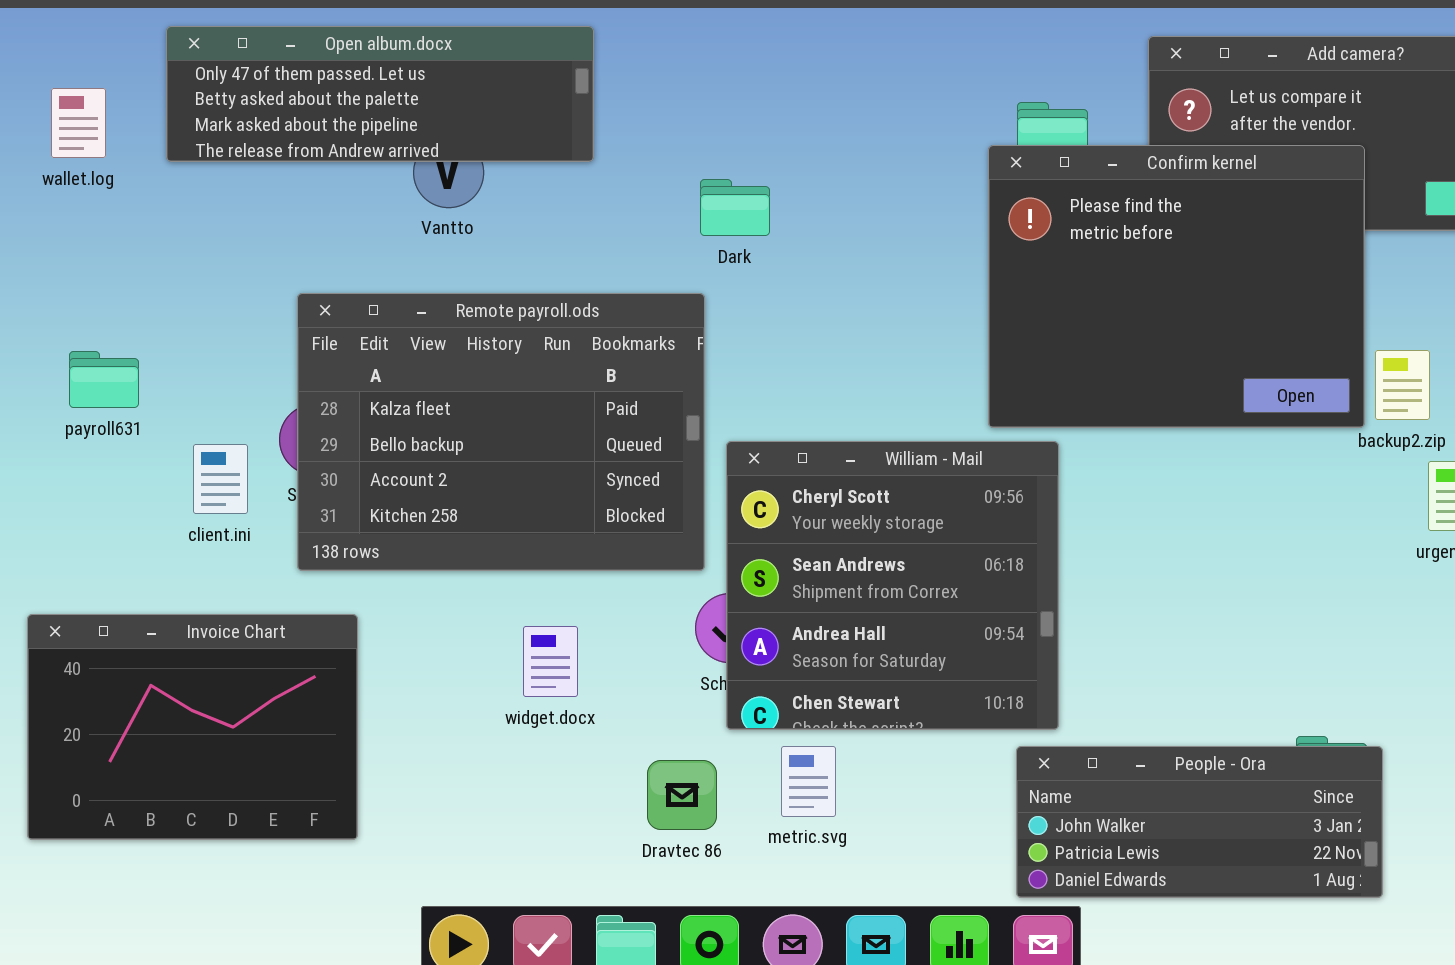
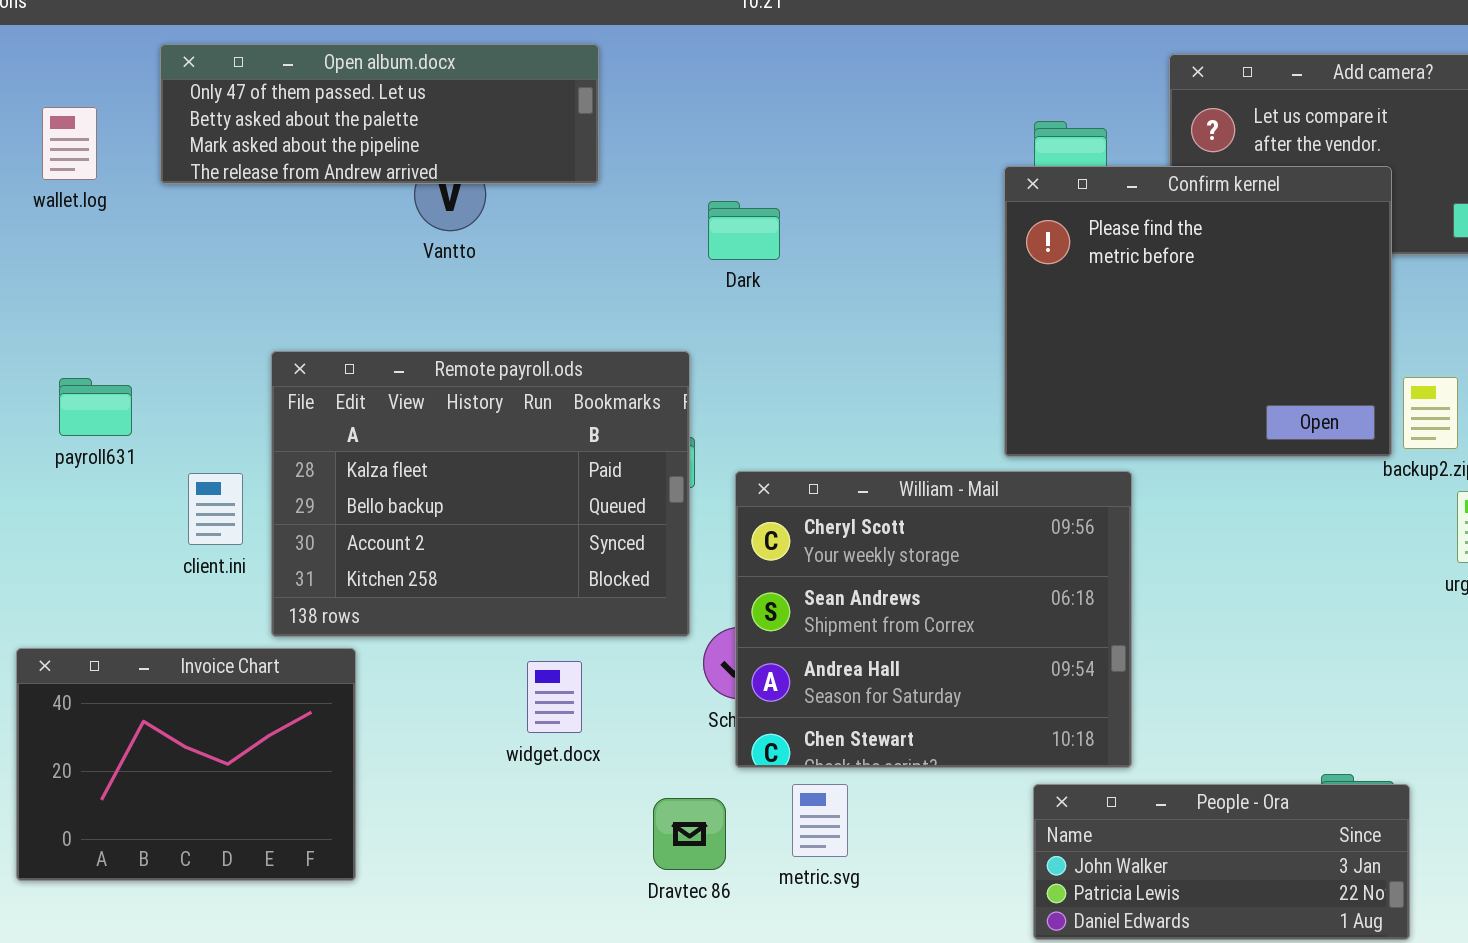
Remote payroll.ods: [297,293,705,571] -> [271,351,690,637], moved
William - Mail: [726,441,1059,730] -> [735,471,1132,768], resized

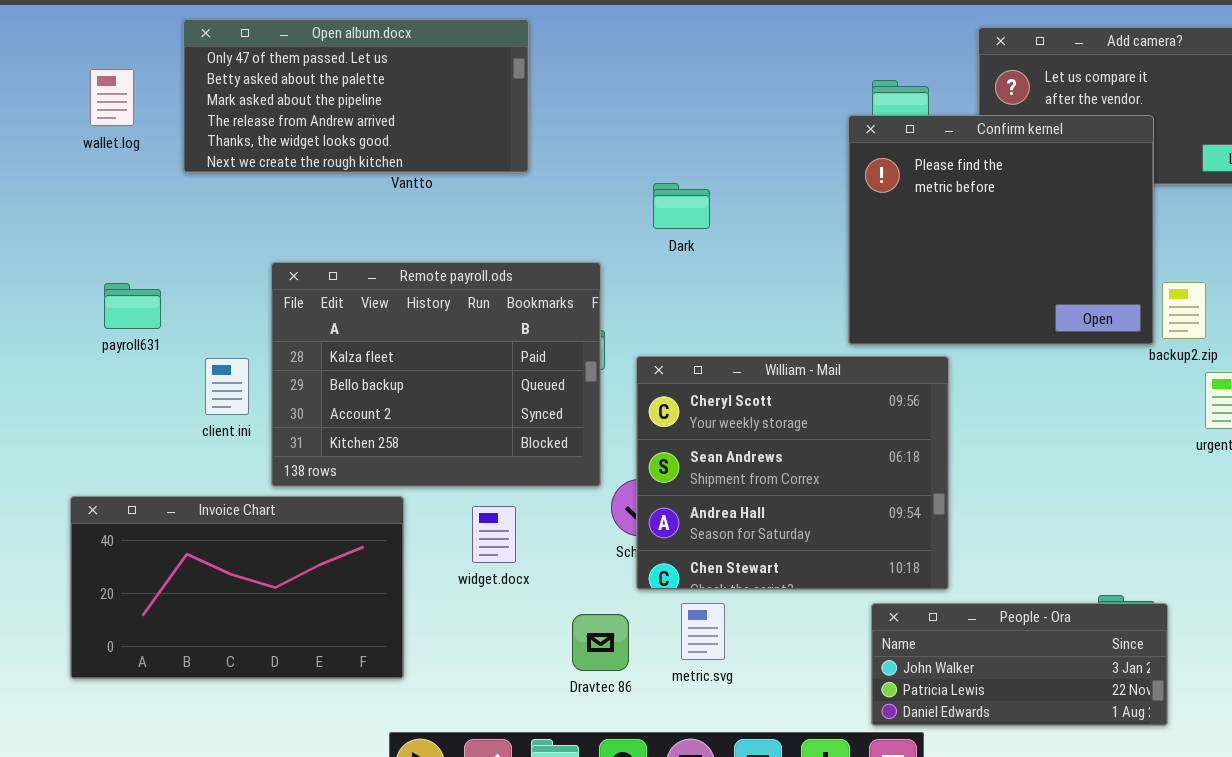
Open album.docx: [160,44,599,184] -> [183,19,529,173], resized
Dark: [708,201,780,260] -> [653,183,710,229], moved
Invoice Chart: [16,648,356,881] -> [70,496,404,679], resized

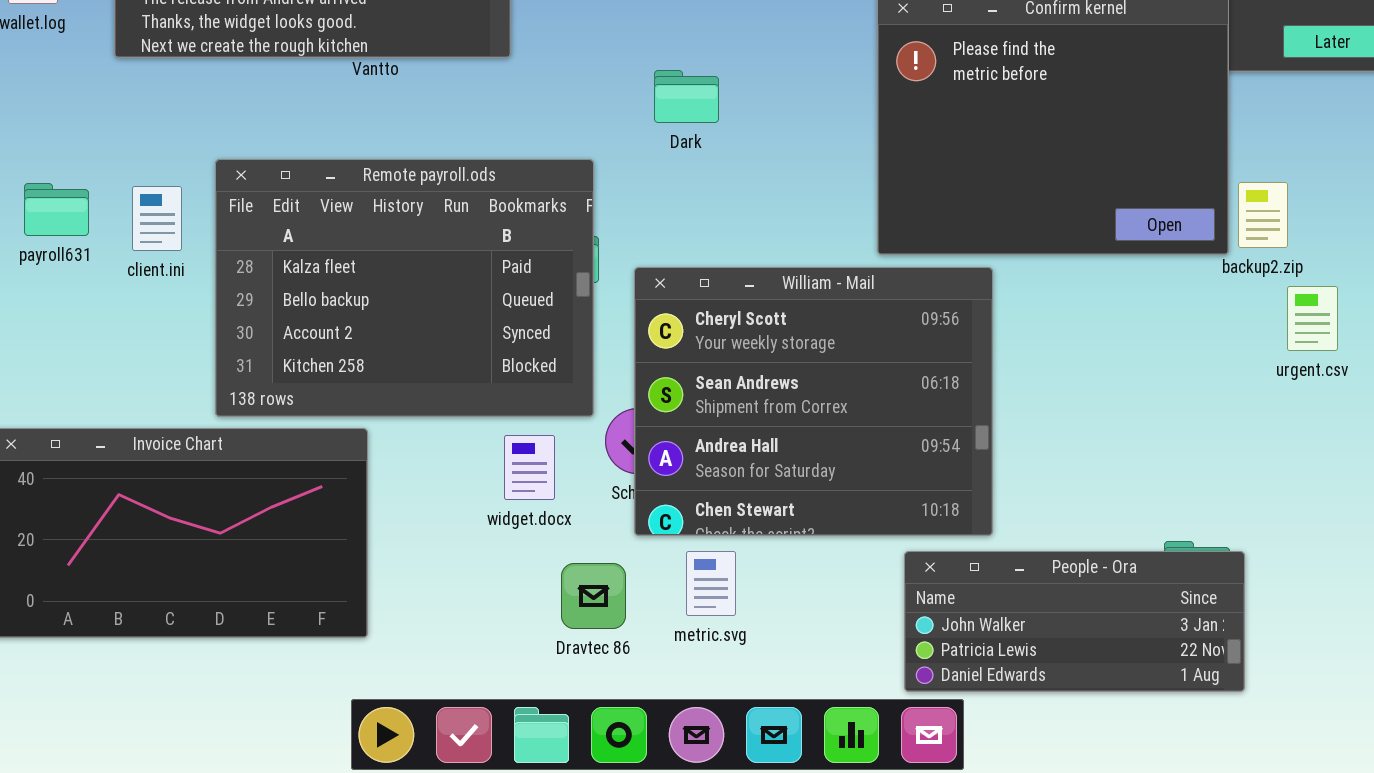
client.ini: [205,358,249,415] -> [132,186,182,251], moved
widget.docx: [472,506,516,563] -> [504,435,555,500], moved

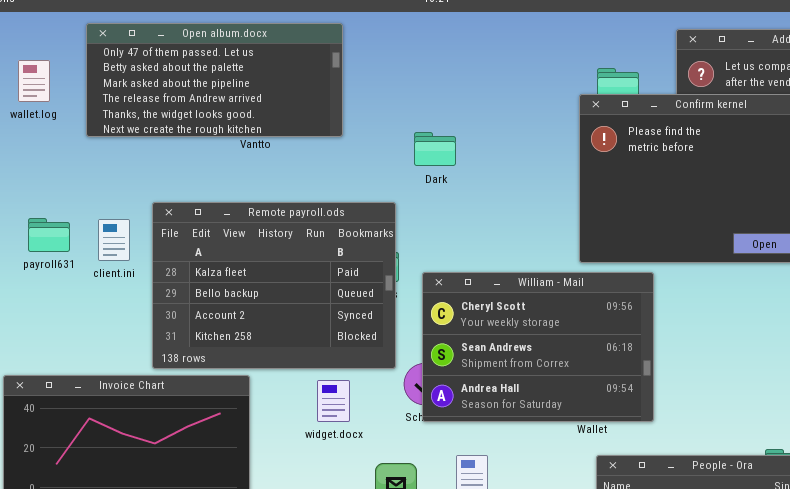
Dark: [654,70,719,123] -> [414,132,456,166], moved
William - Mail: [634,267,993,536] -> [422,272,654,422], resized
widget.docx: [504,435,555,500] -> [317,380,350,422], moved

